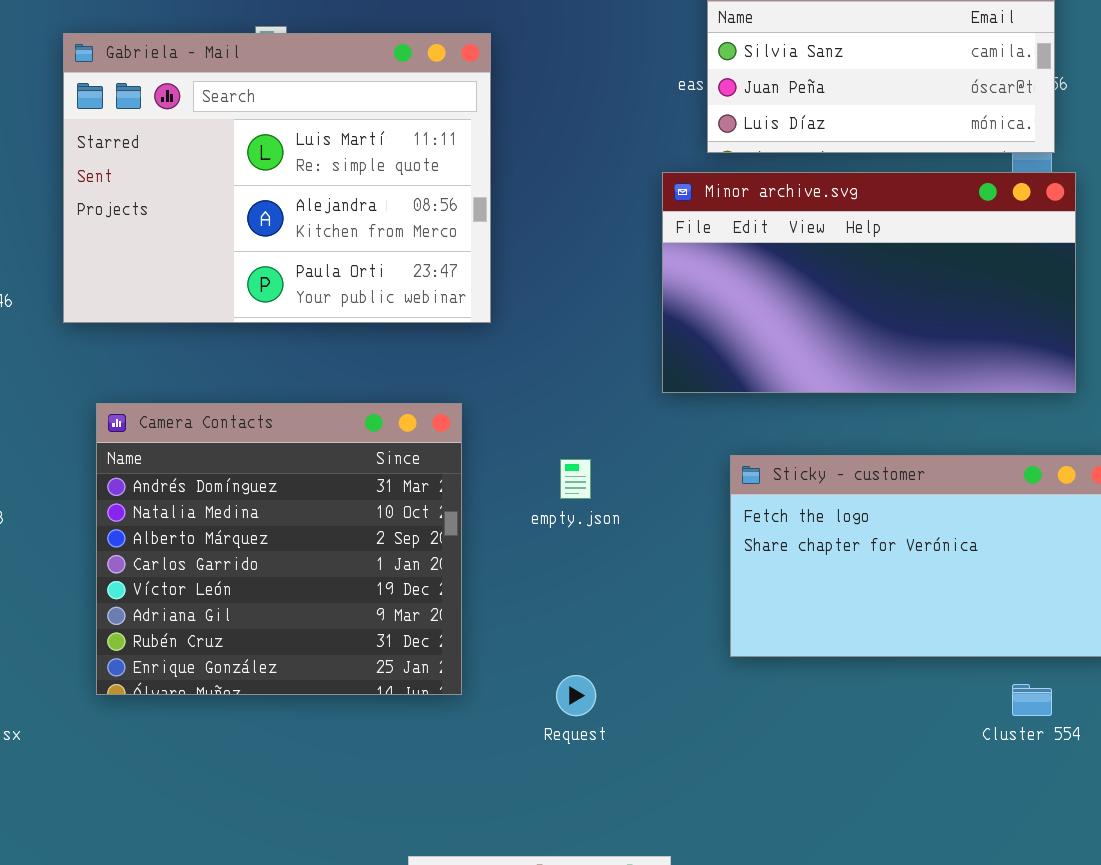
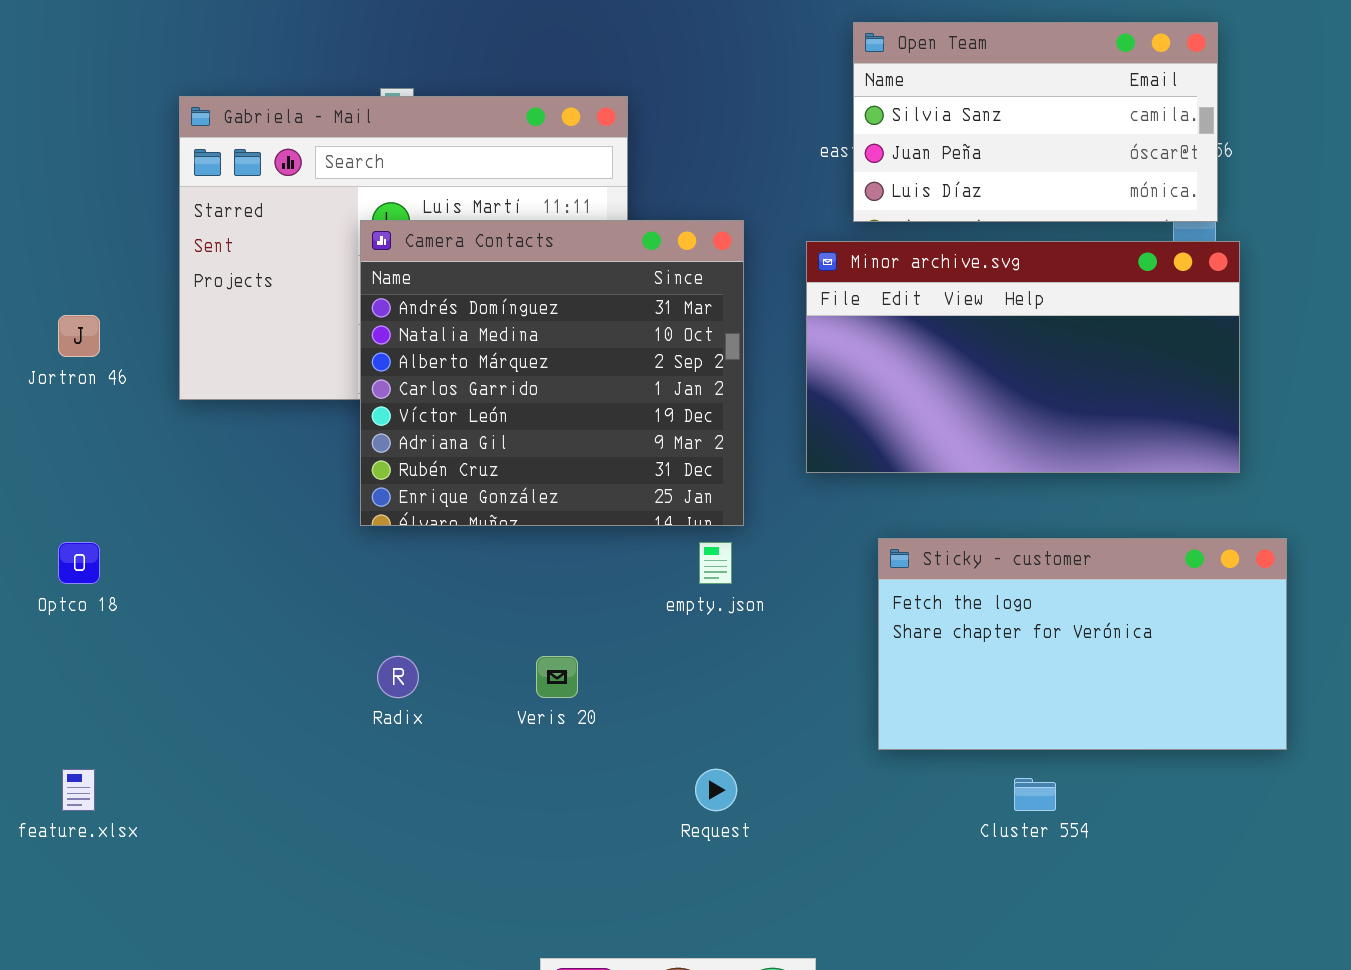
Camera Contacts: [96,403,462,695] -> [360,220,744,526], moved
Cluster 554: [1012,684,1052,716] -> [1014,778,1056,811], moved

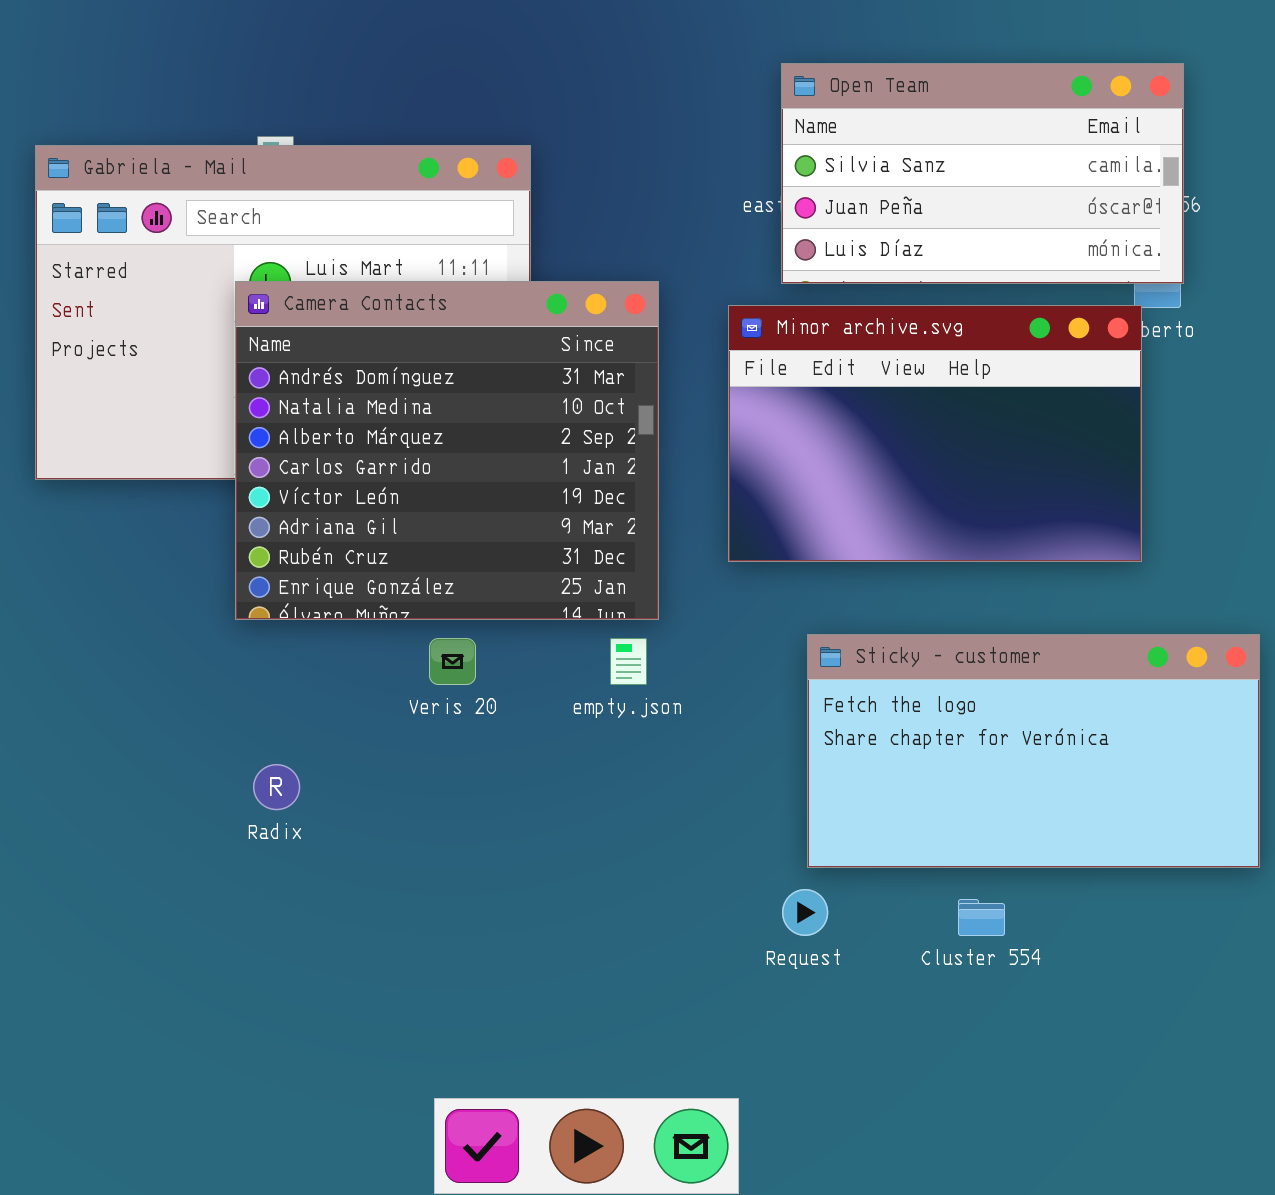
Minor archive.svg: [806,241,1240,473] -> [728,305,1142,562], resized
Veris 20: [536,656,578,698] -> [429,638,476,685], moved
Request: [695,769,737,811] -> [782,889,828,936], moved

